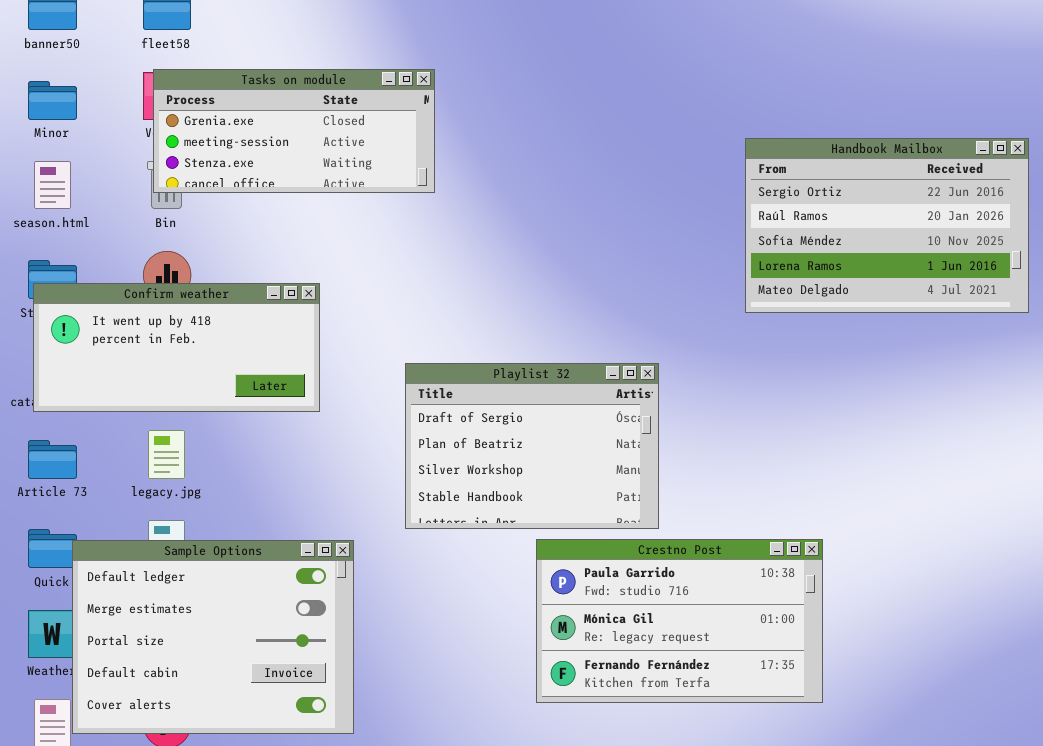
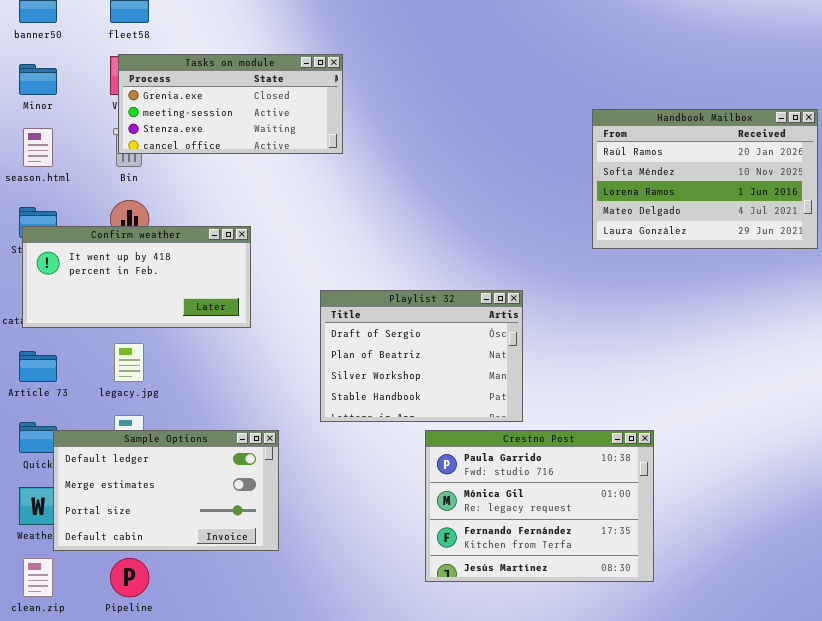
Handbook Mailbox: [745,138,1029,313] -> [592,109,818,249], scrolled down 1 row
Crestno Post: [536,539,823,703] -> [425,430,654,582], resized
Sample Options: [72,540,354,734] -> [53,430,279,551], resized

